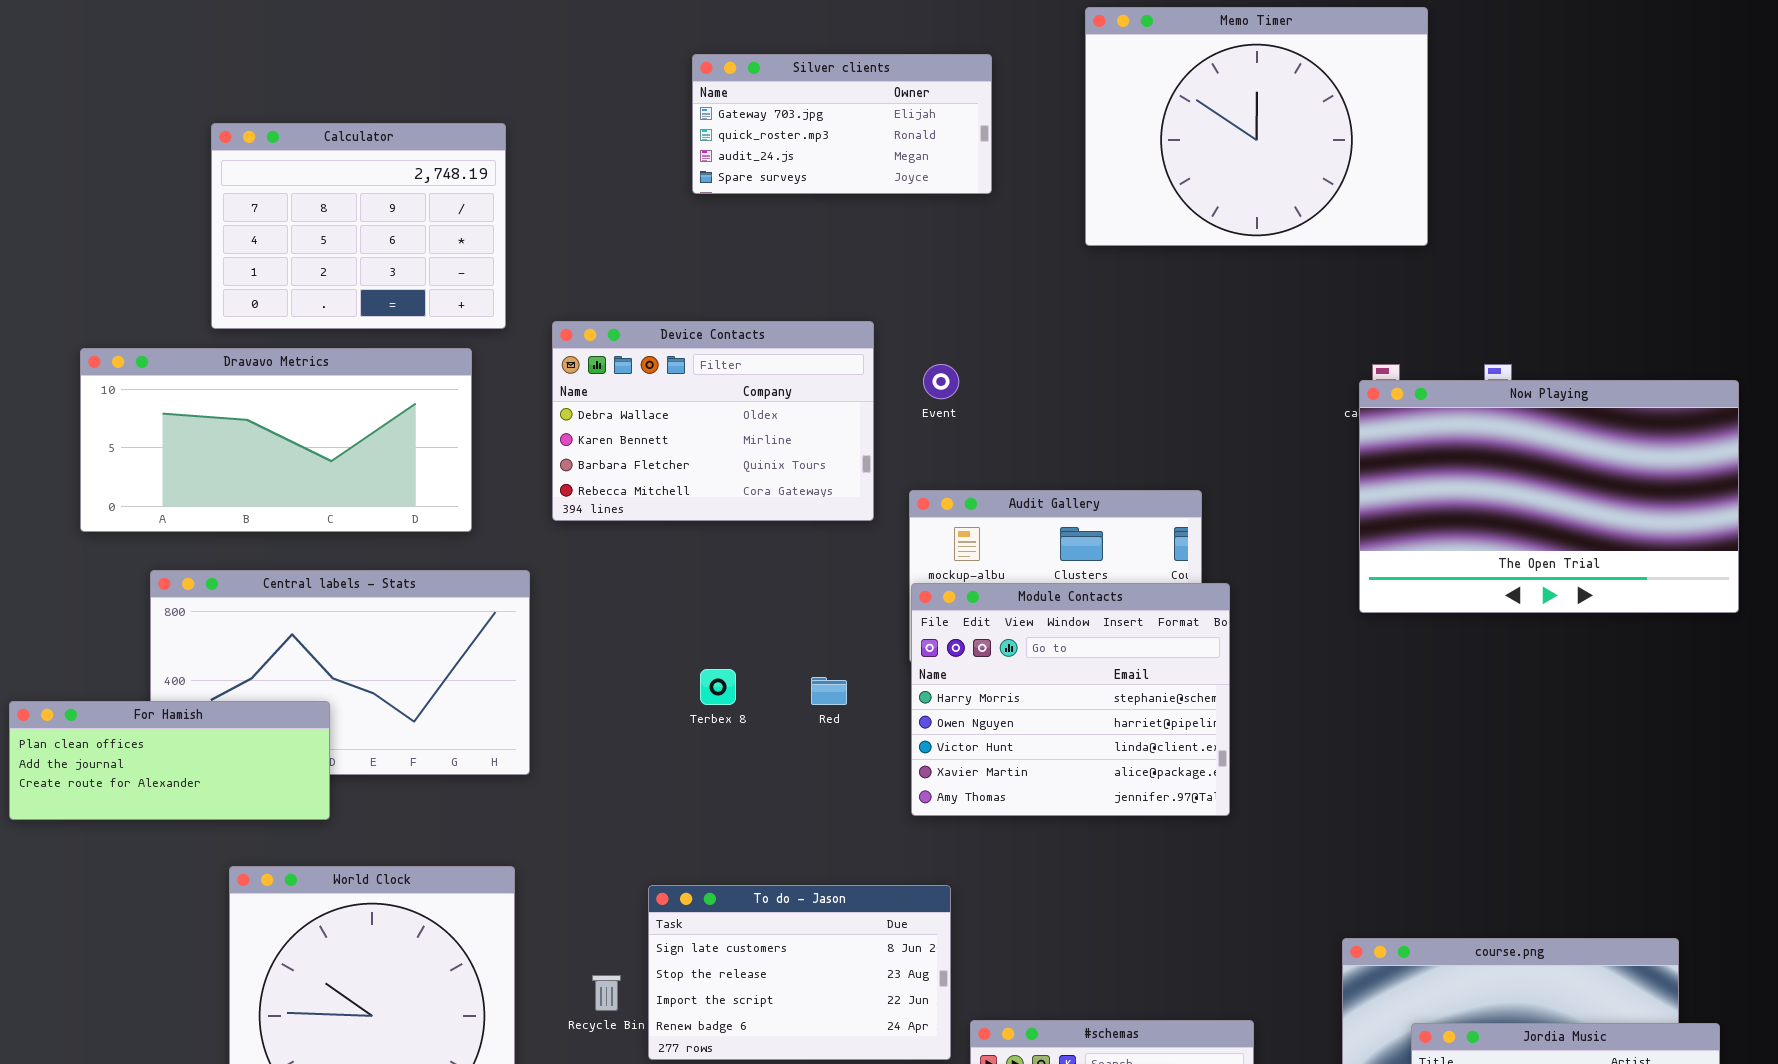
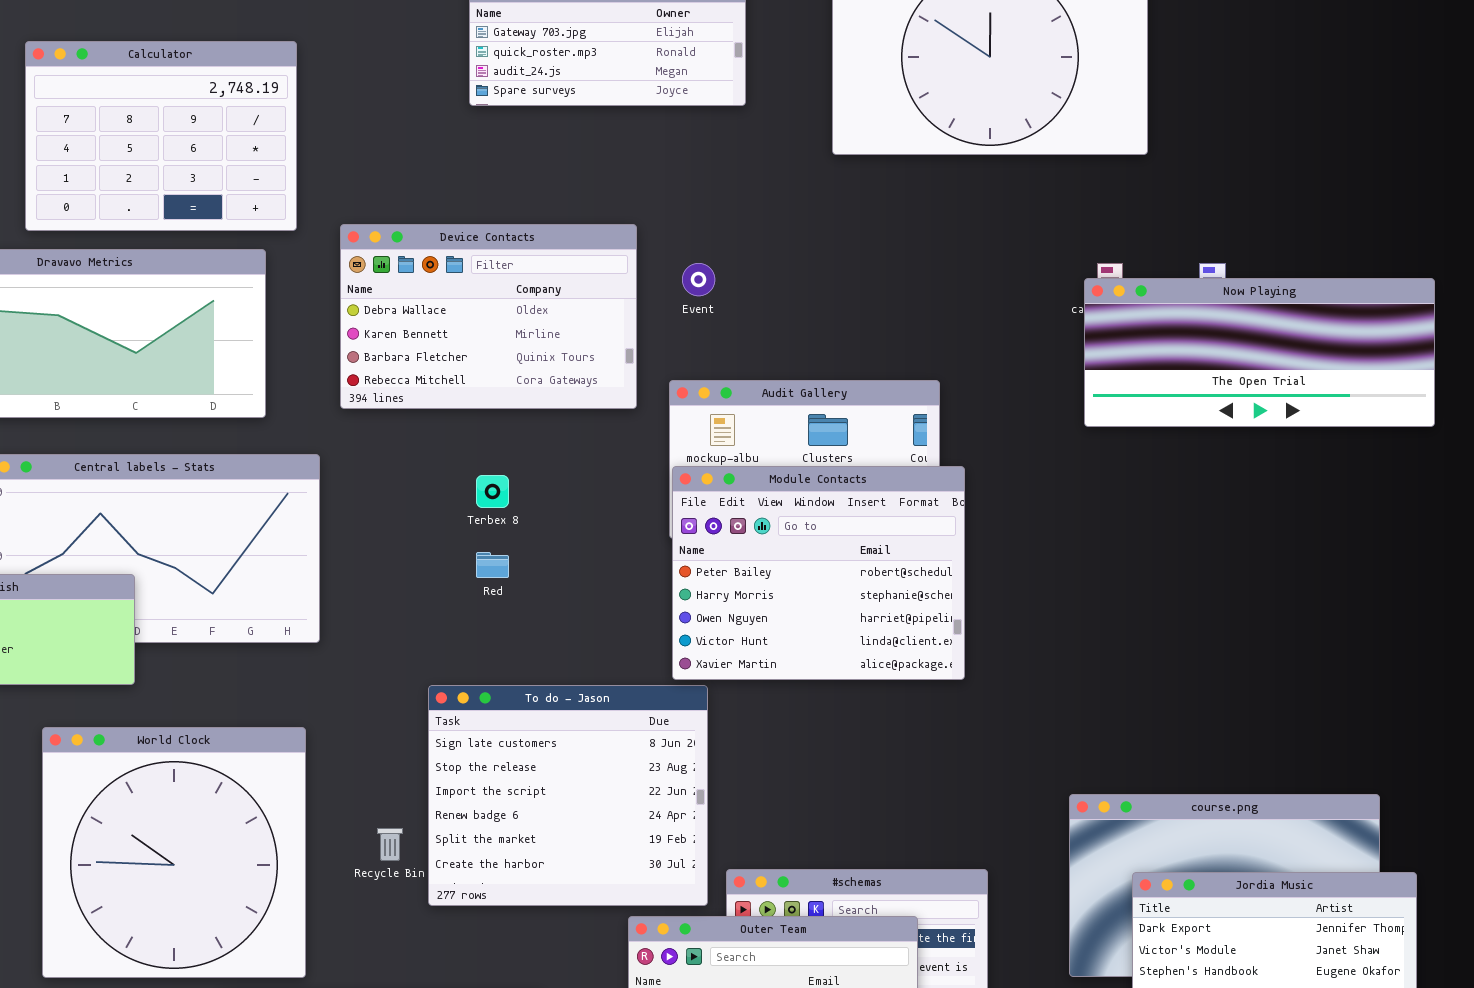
Now Playing: [1359,380,1739,613] -> [1084,278,1435,427], resized
Module Contacts: [911,583,1230,816] -> [672,466,965,680], scrolled up 1 row
Terbex 8: [700,669,736,705] -> [476,475,509,508], moved
Red: [811,677,847,705] -> [476,552,509,578], moved
To do - Jason: [648,885,951,1060] -> [428,685,708,906], resized

